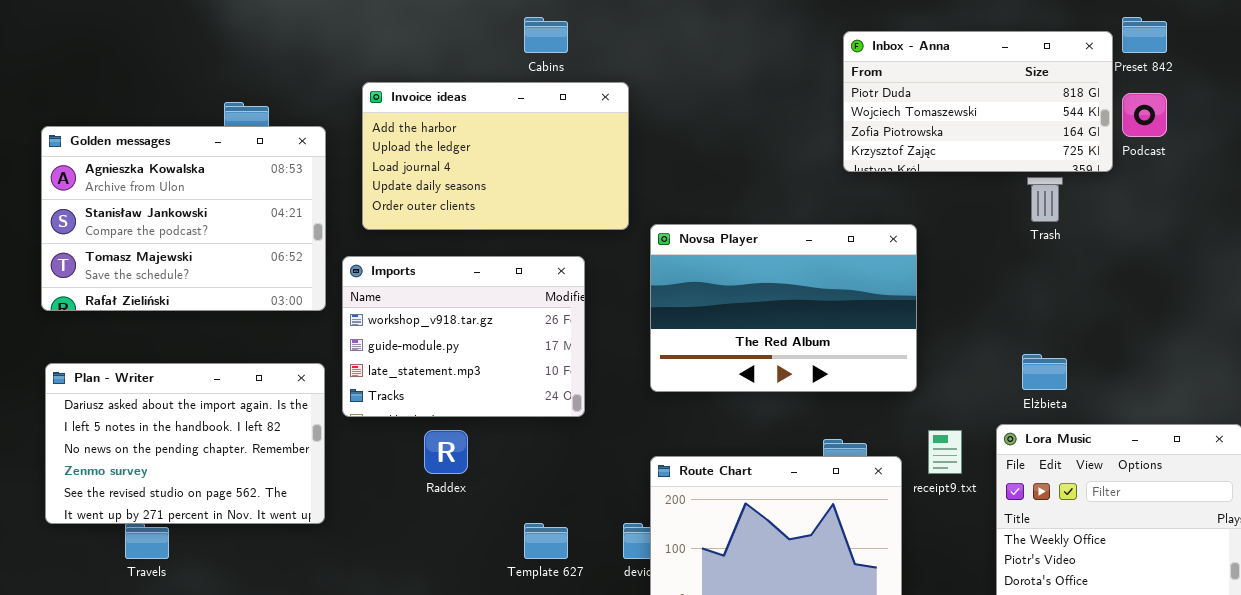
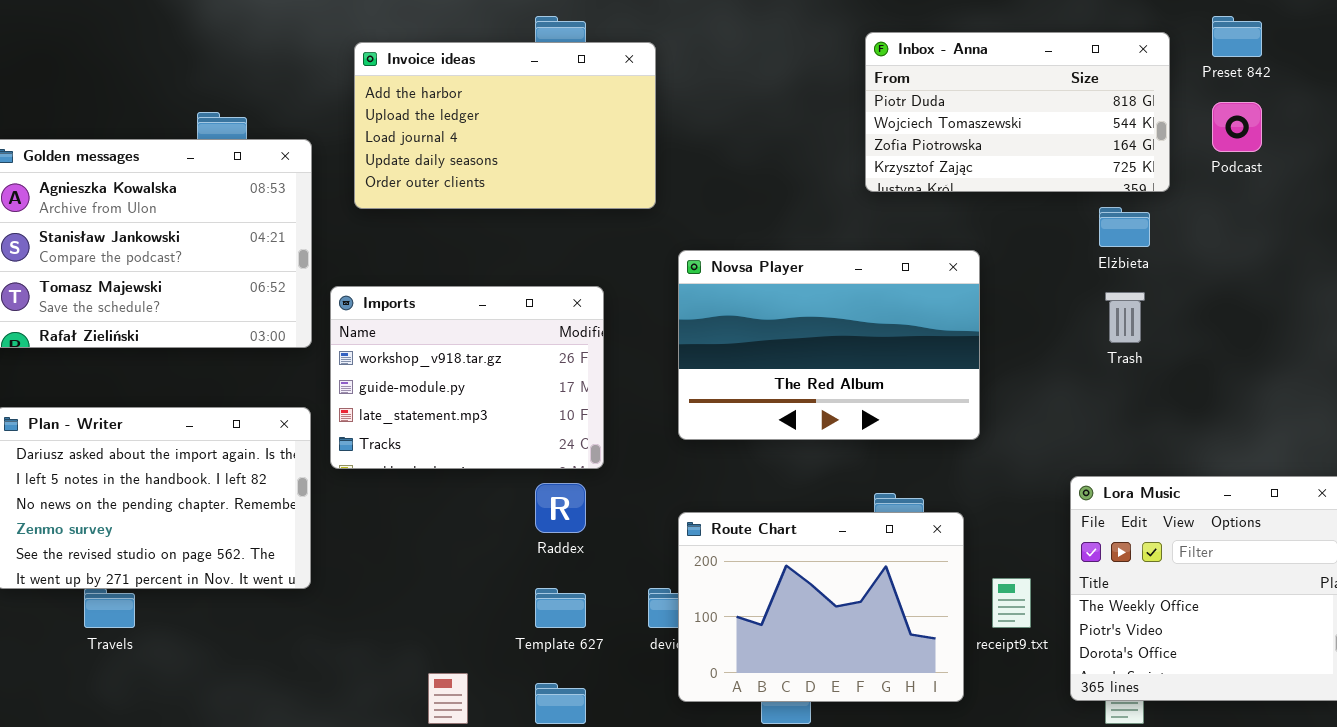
Inbox - Anna: [843,31,1113,172] -> [865,32,1170,192], moved
Invoice ideas: [362,82,629,230] -> [354,42,656,209], moved
Trash: [1027,177,1063,222] -> [1105,292,1145,343], moved
Elżbieta: [1022,354,1067,390] -> [1099,207,1150,247], moved
Raddex: [424,430,468,474] -> [535,483,586,533], moved
receipt9.txt: [928,430,962,474] -> [992,578,1031,628], moved

